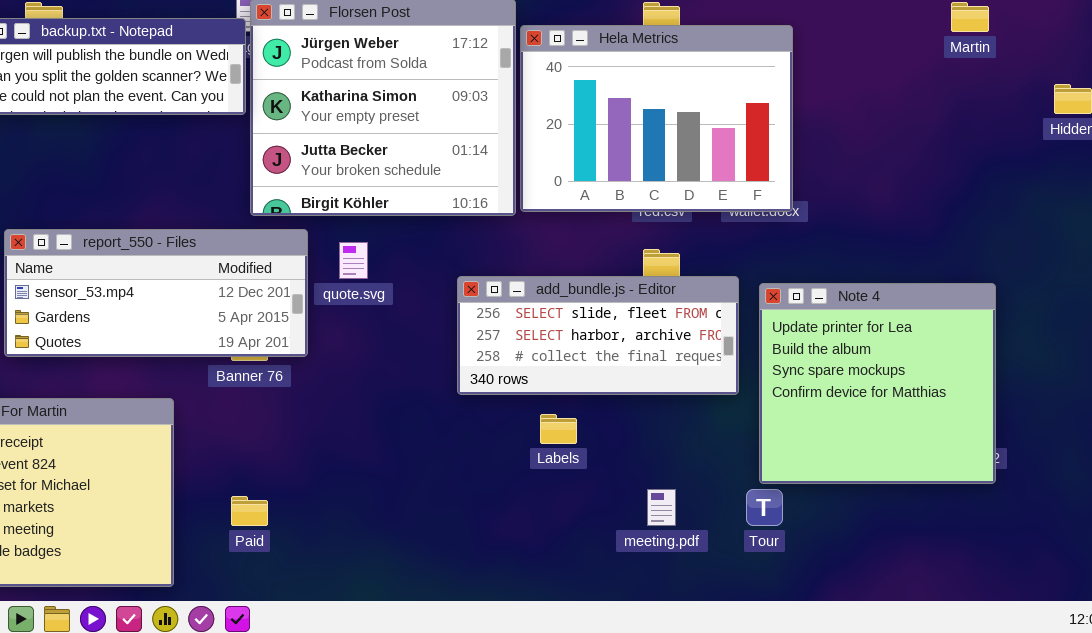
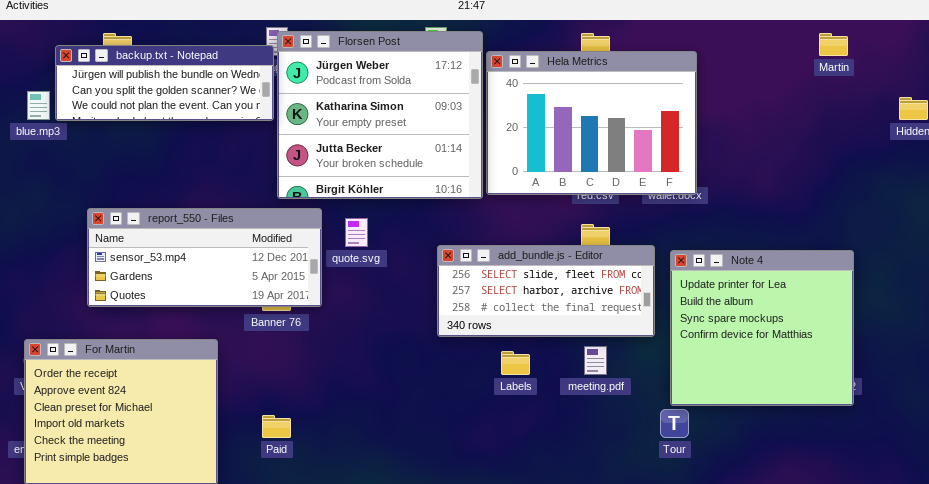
meeting.pdf: [647,489,676,526] -> [584,346,607,375], moved

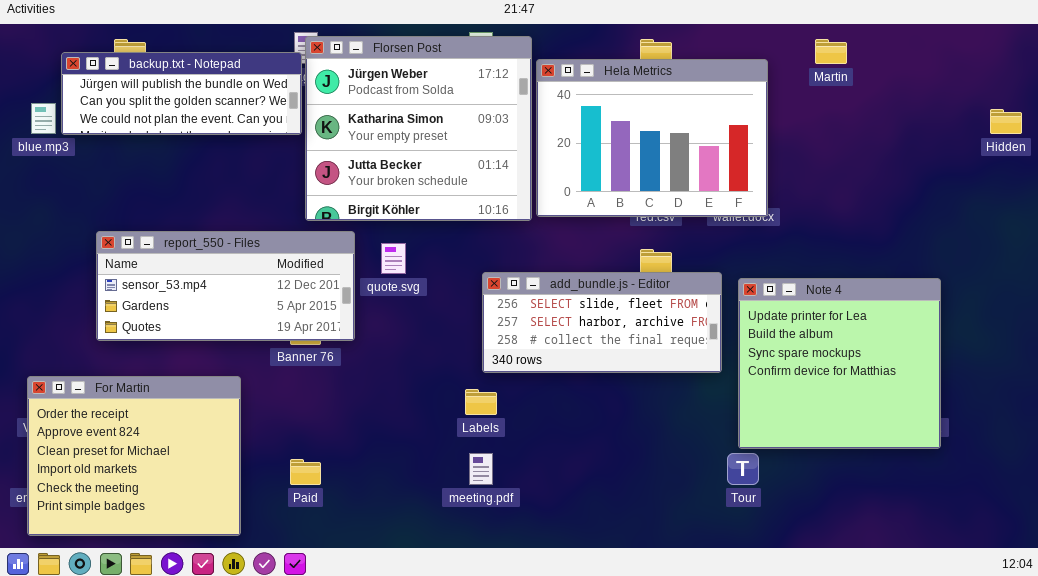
Martin: [819,33,848,56] -> [815,39,847,64], moved
meeting.pdf: [584,346,607,375] -> [469,453,493,485], moved
Labels: [501,351,530,375] -> [465,389,497,415], moved

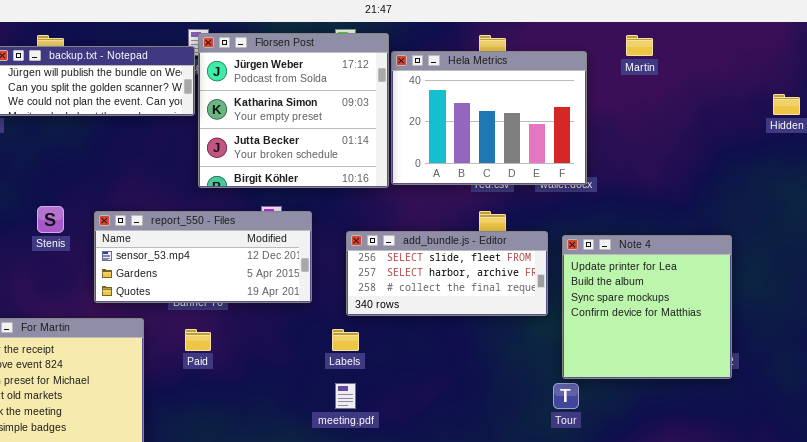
report_550 - Files: [96,231,355,341] -> [94,211,312,303], moved
Paid: [290,459,321,485] -> [185,329,211,351], moved

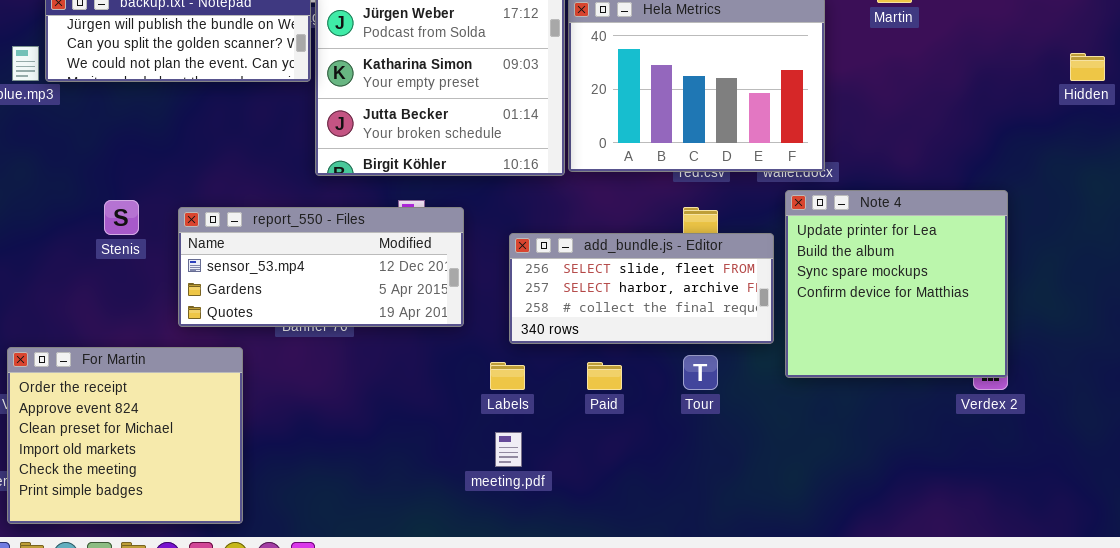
Note 4: [562,235,732,379] -> [785,190,1008,378], moved
Paid: [185,329,211,351] -> [587,362,622,390], moved
Tour: [553,383,579,409] -> [683,355,718,390], moved

